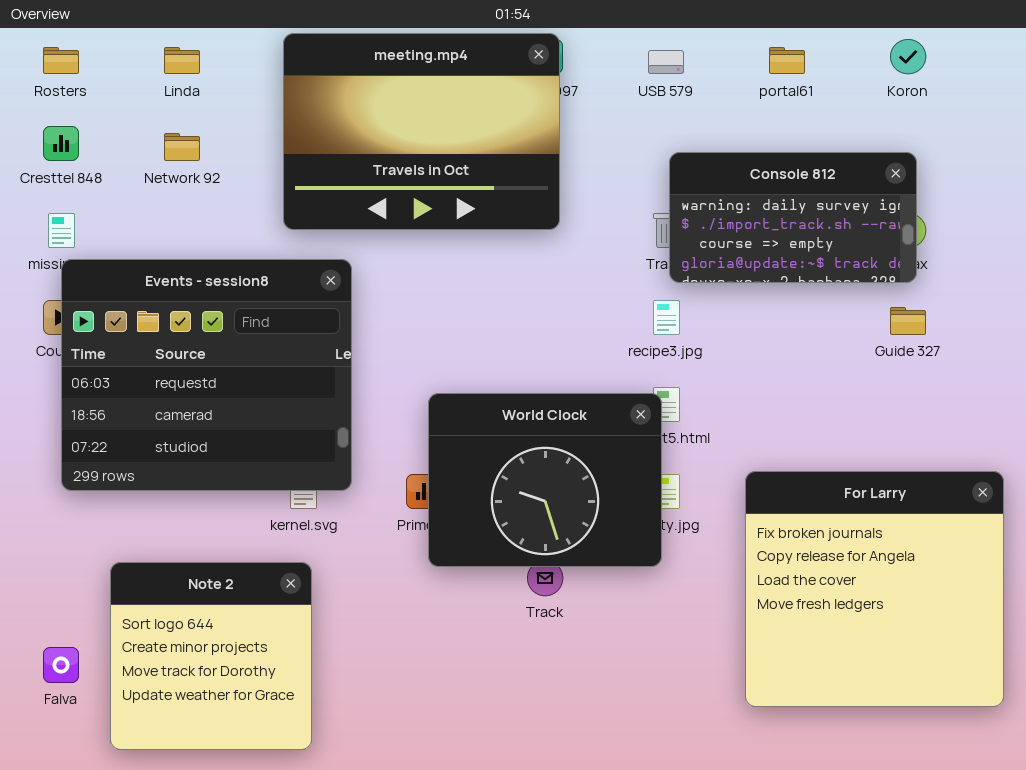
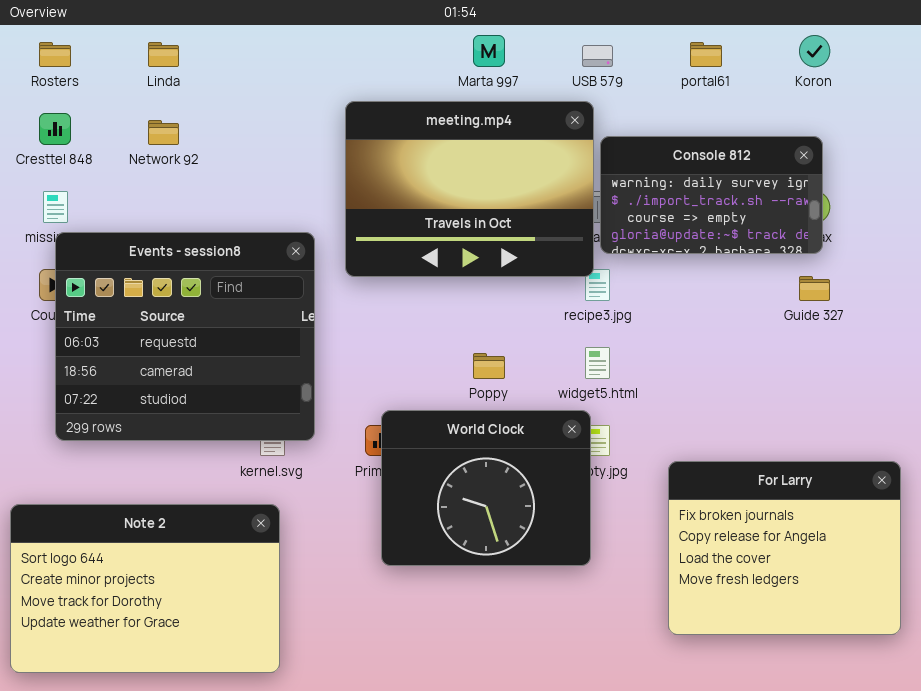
meeting.mp4: [283,33,560,230] -> [345,101,594,277], moved
World Clock: [428,393,662,567] -> [381,410,591,566], moved
For Larry: [745,471,1004,707] -> [668,461,901,635], resized
Note 2: [110,562,312,750] -> [10,504,280,673], resized

